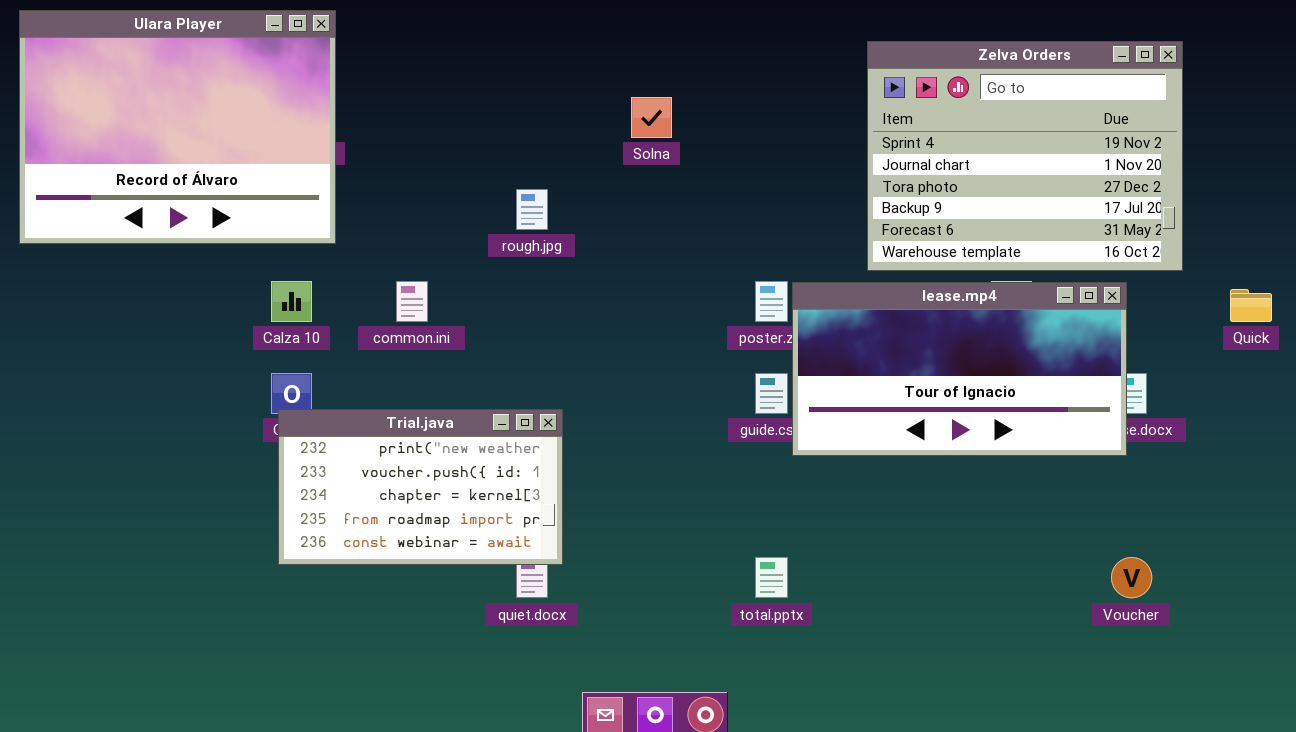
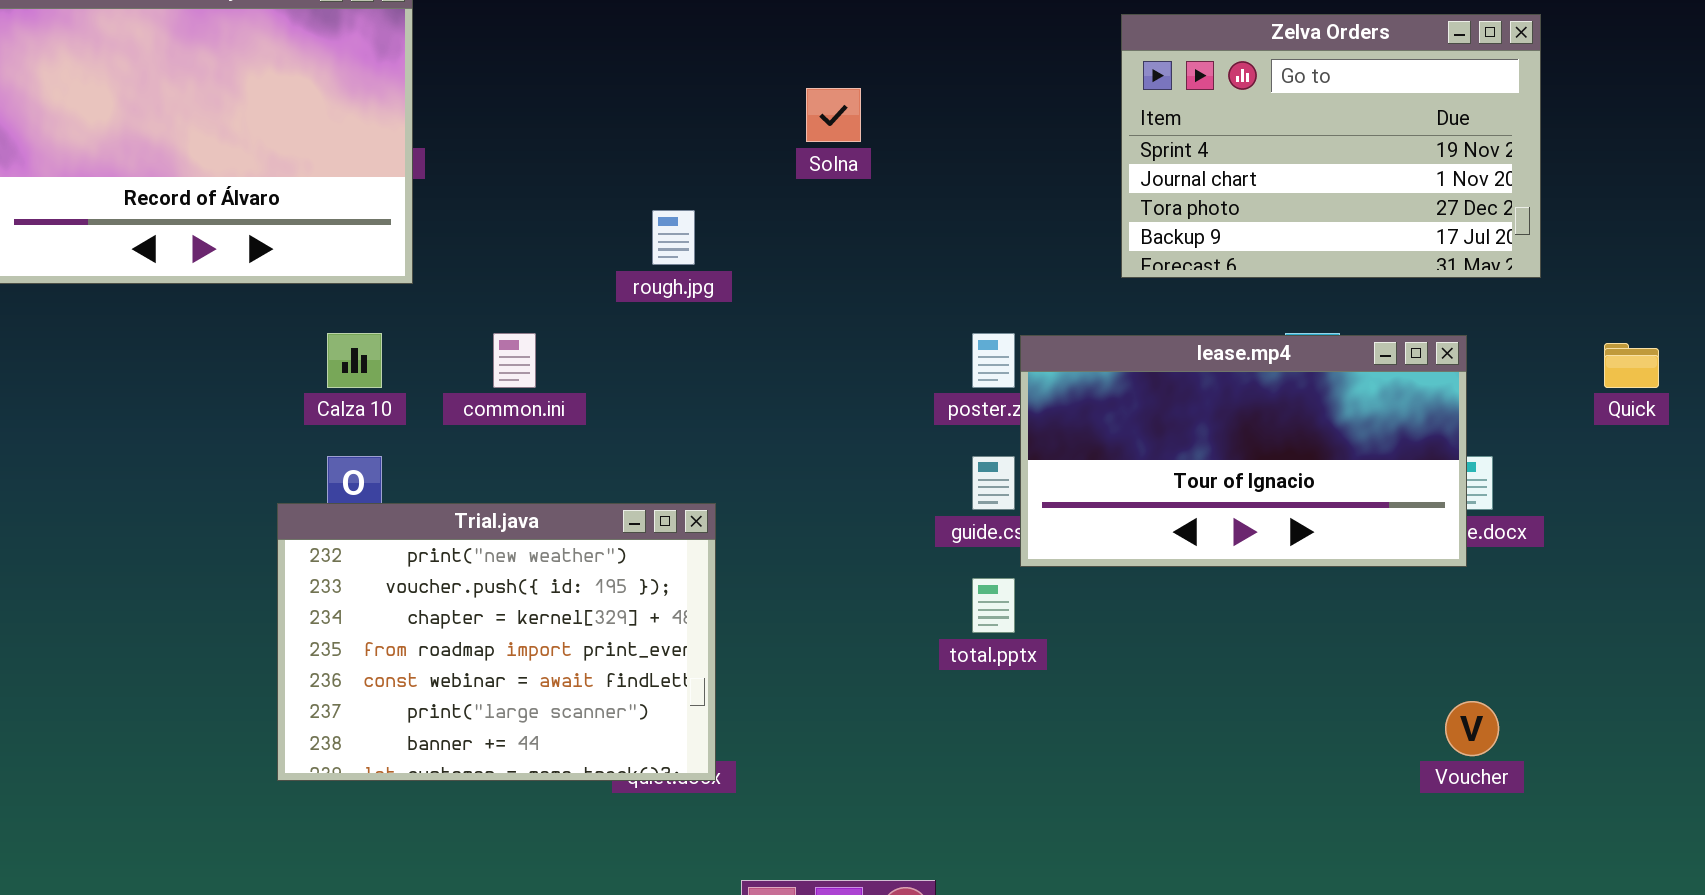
Zelva Orders: [867,41,1183,271] -> [1121,14,1541,278], resized
Trial.java: [278,409,563,565] -> [277,503,716,781], resized
total.pptx: [755,557,788,598] -> [972,578,1015,633], moved

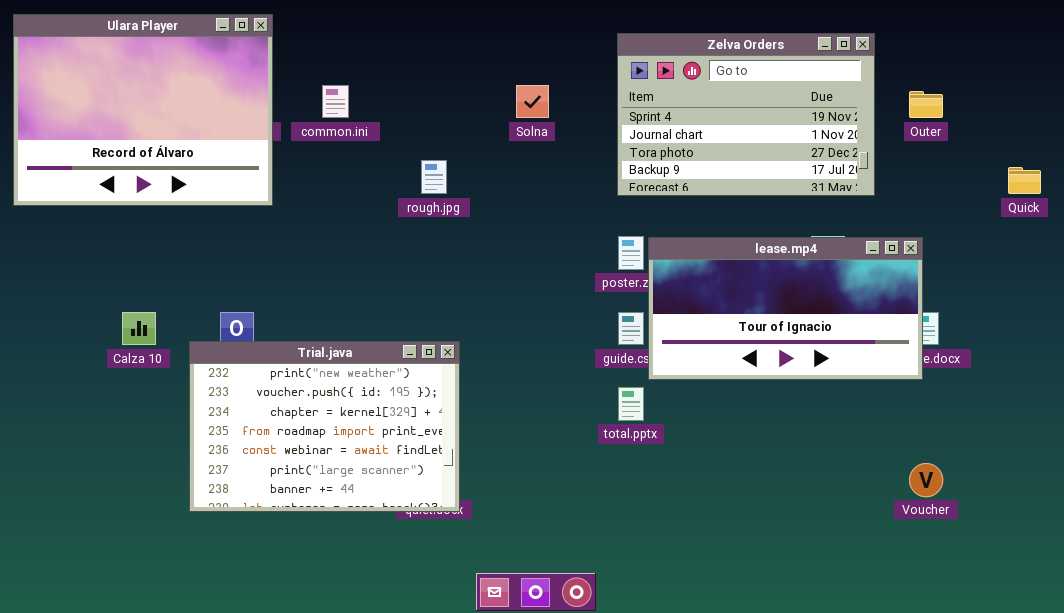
Zelva Orders: [1121,14,1541,278] -> [617,33,875,196], moved
Calza 10: [327,333,382,388] -> [122,312,156,345], moved
common.ini: [493,333,536,388] -> [322,85,349,118], moved
Quick: [1604,343,1659,388] -> [1008,167,1041,194], moved

